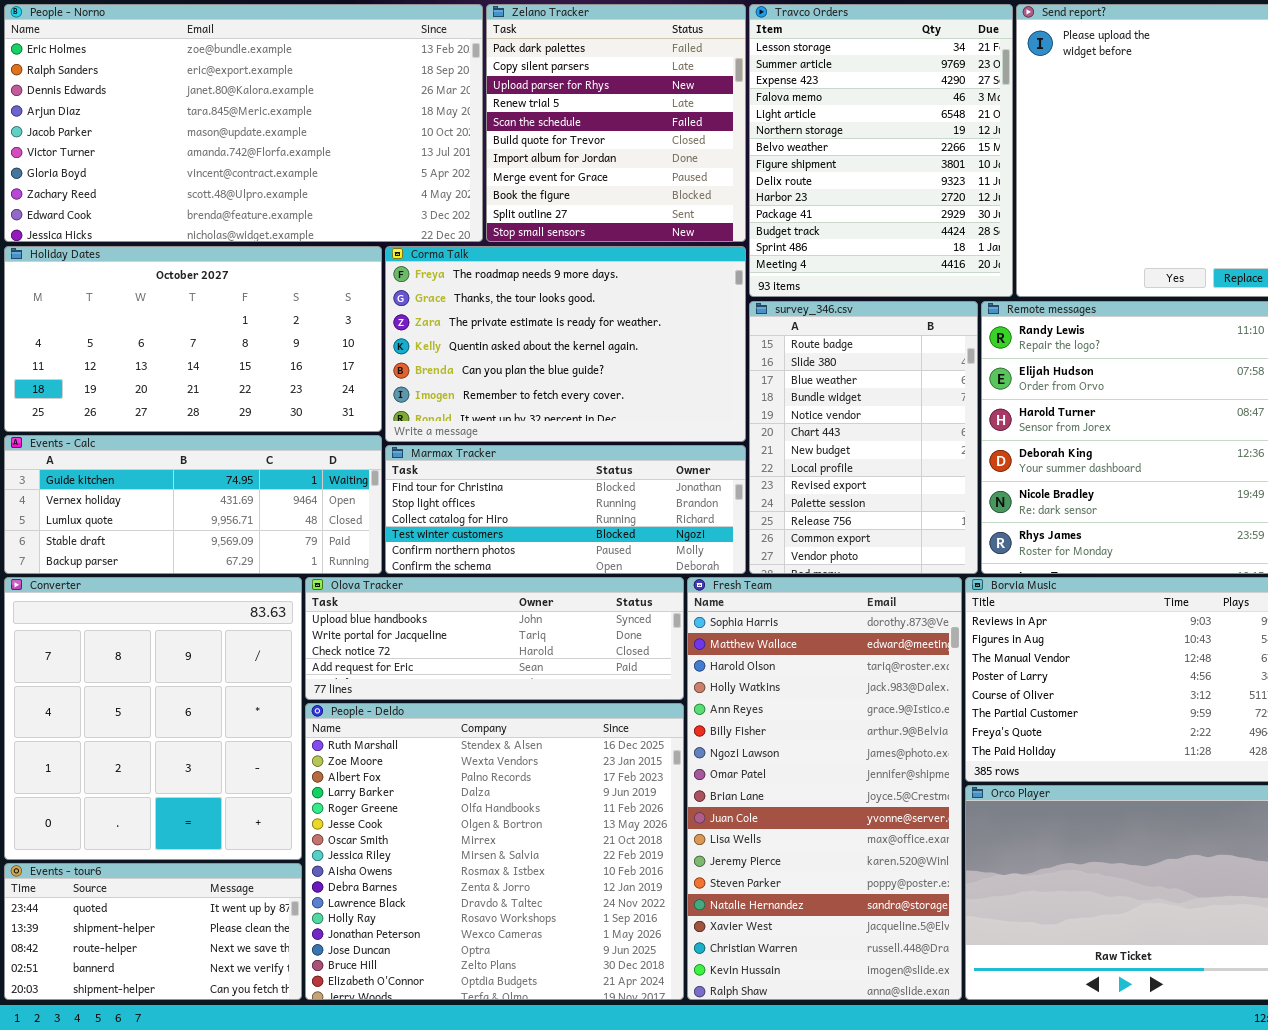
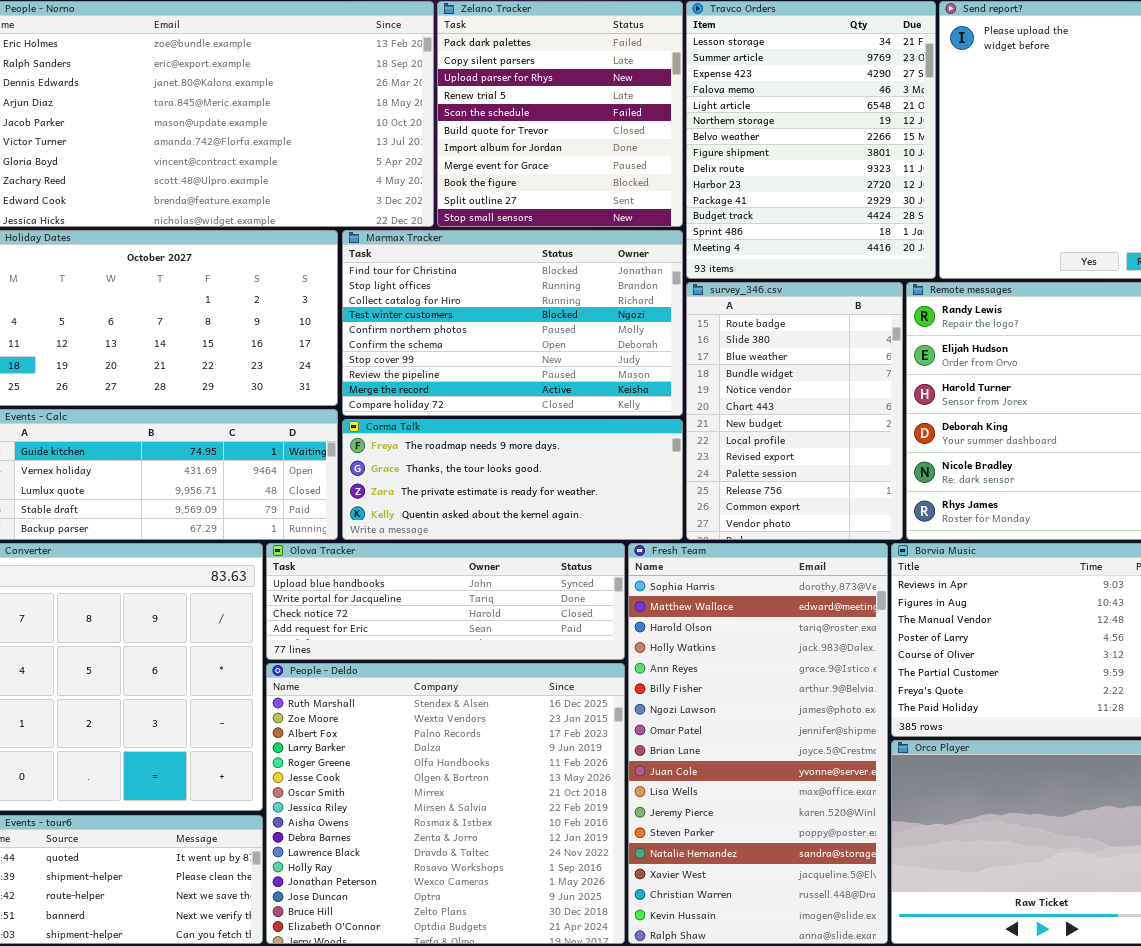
Corma Talk: [385,246,746,442] -> [342,419,683,540], moved, resized
Marmax Tracker: [385,445,746,574] -> [342,230,683,416], moved, resized

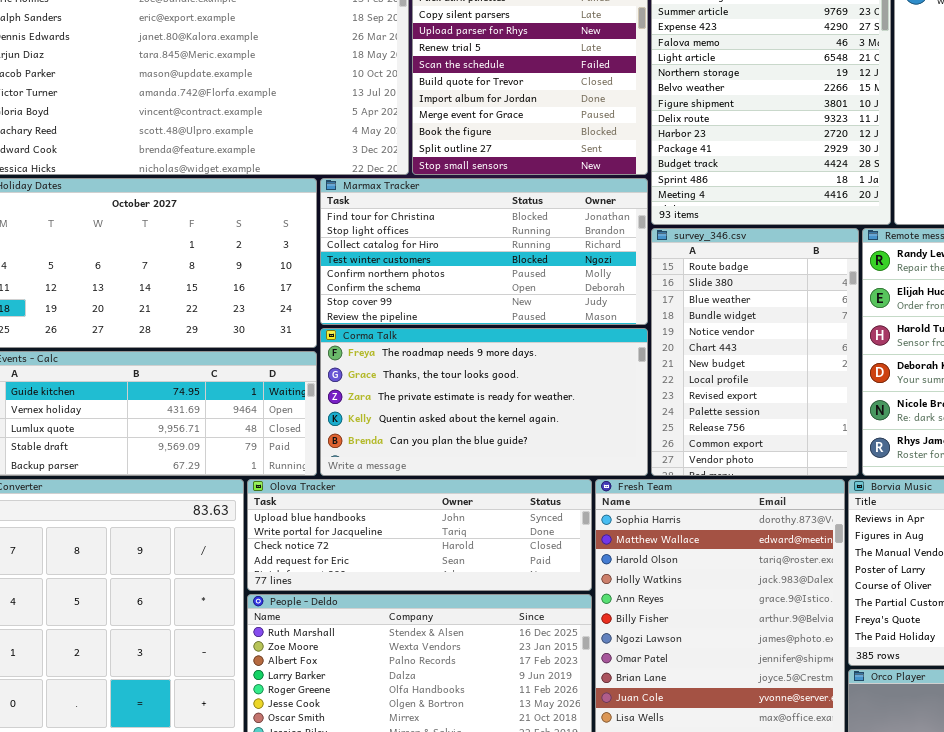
Marmax Tracker: [342,230,683,416] -> [320,178,648,325], resized
Corma Talk: [342,419,683,540] -> [320,328,648,476], resized

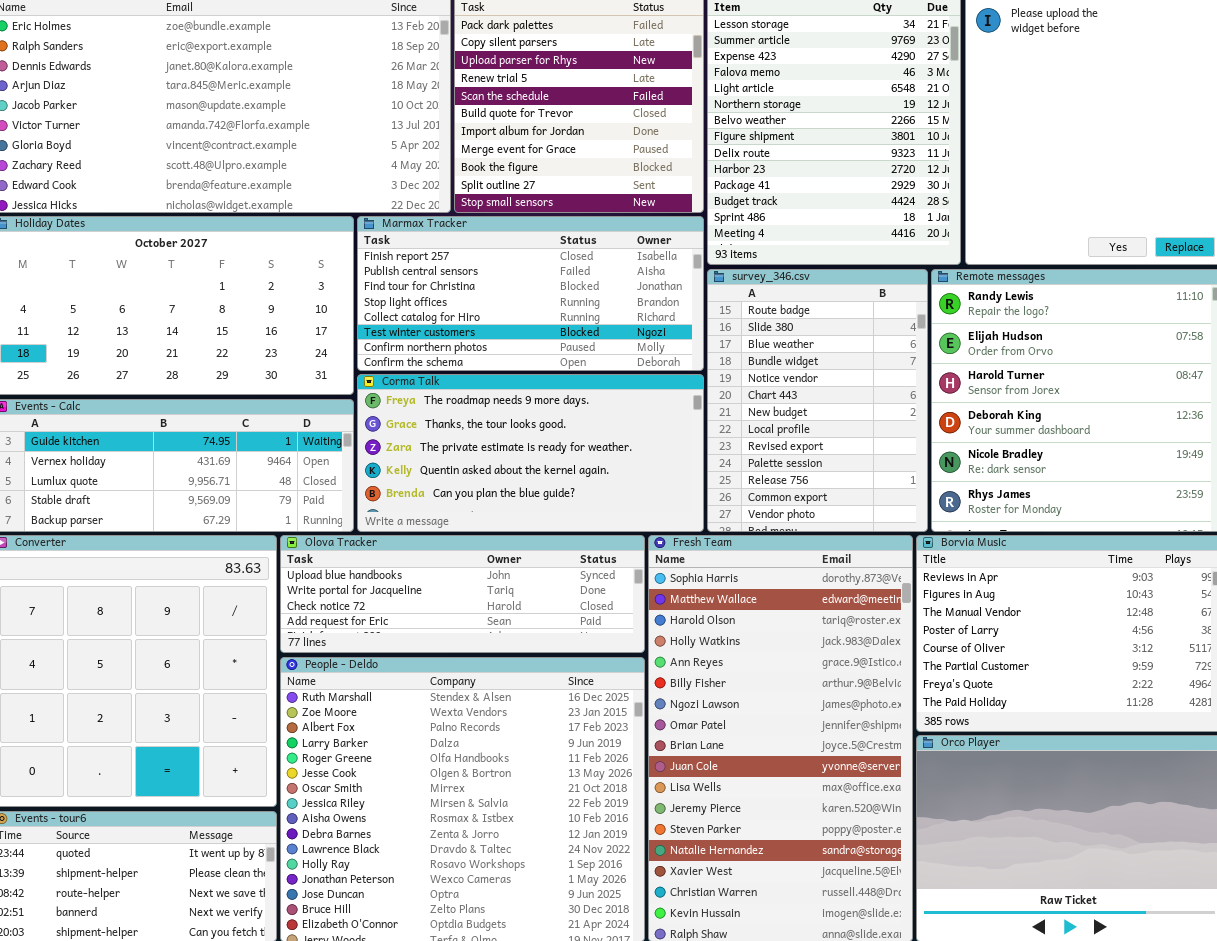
Marmax Tracker: [320,178,648,325] -> [357,216,704,371], scrolled up 2 rows

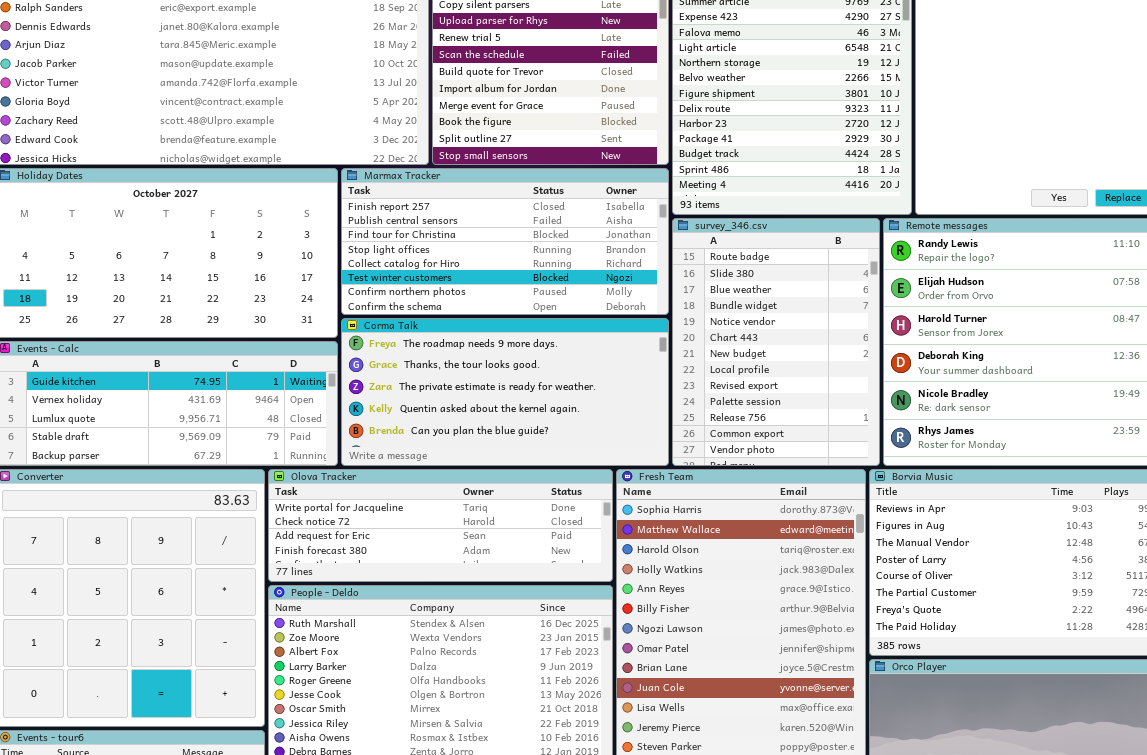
Olova Tracker: [280,535,645,653] -> [268,469,613,582], scrolled down 1 row

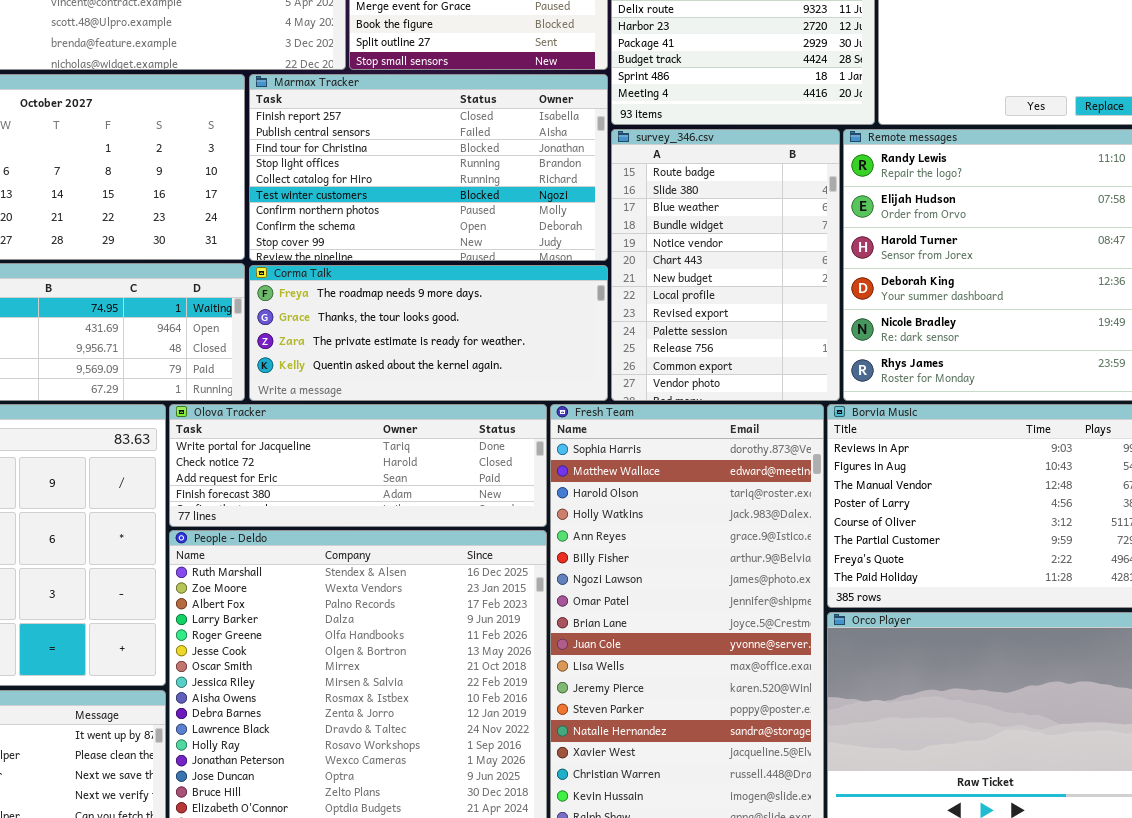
Marmax Tracker: [341,168,669,315] -> [249,74,608,261], resized
Corma Talk: [341,318,669,466] -> [249,265,608,401], resized

